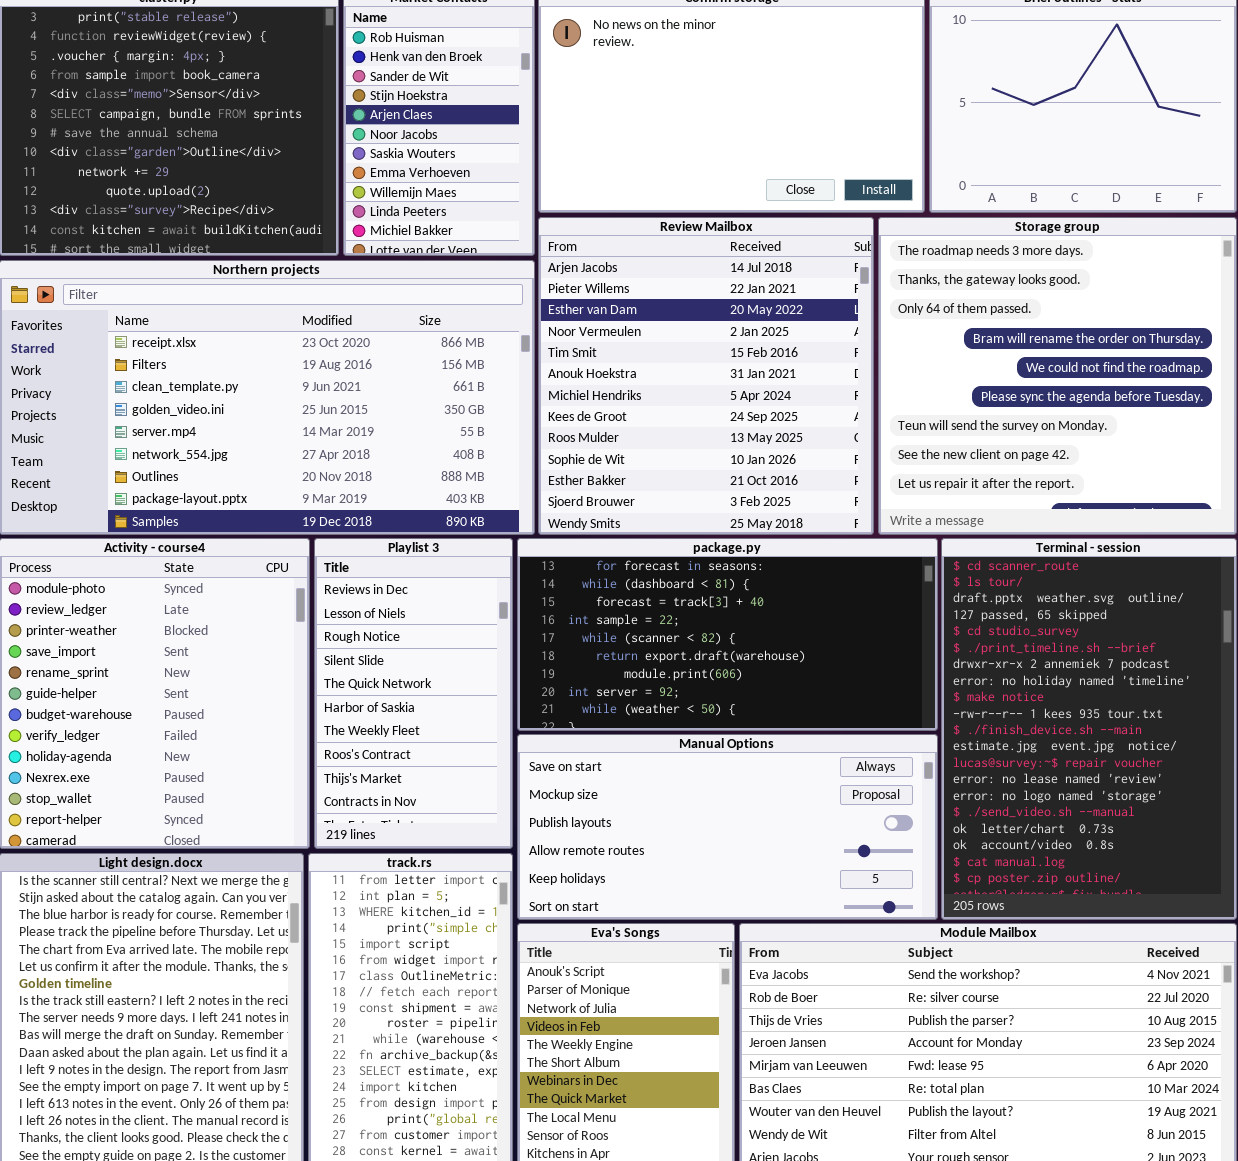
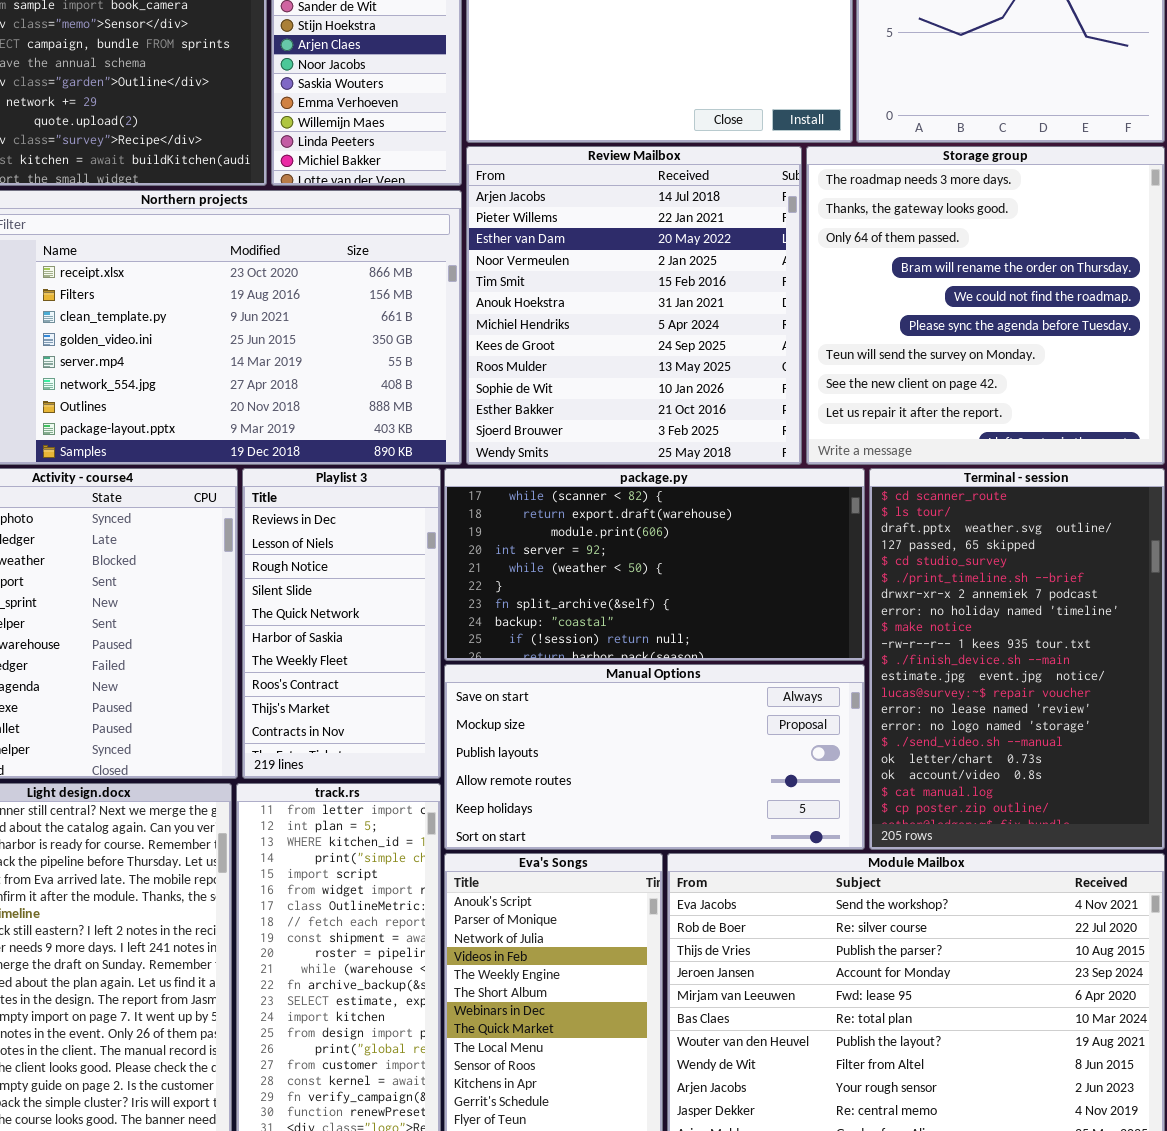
package.py: [517,538,938,731] -> [444,468,865,661], scrolled down 4 rows

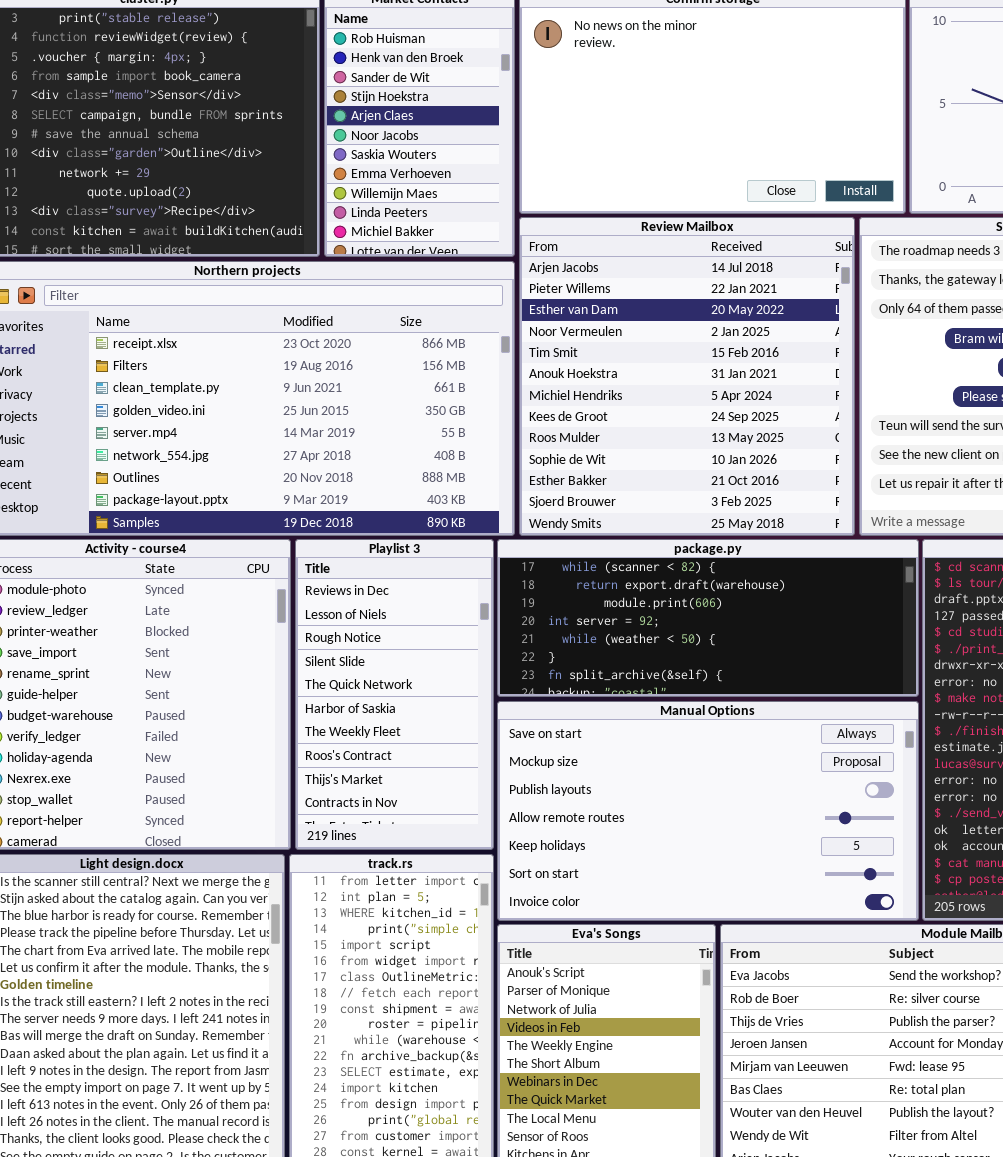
package.py: [444,468,865,661] -> [497,539,919,697], resized
Manual Options: [444,664,865,850] -> [497,701,919,921], resized

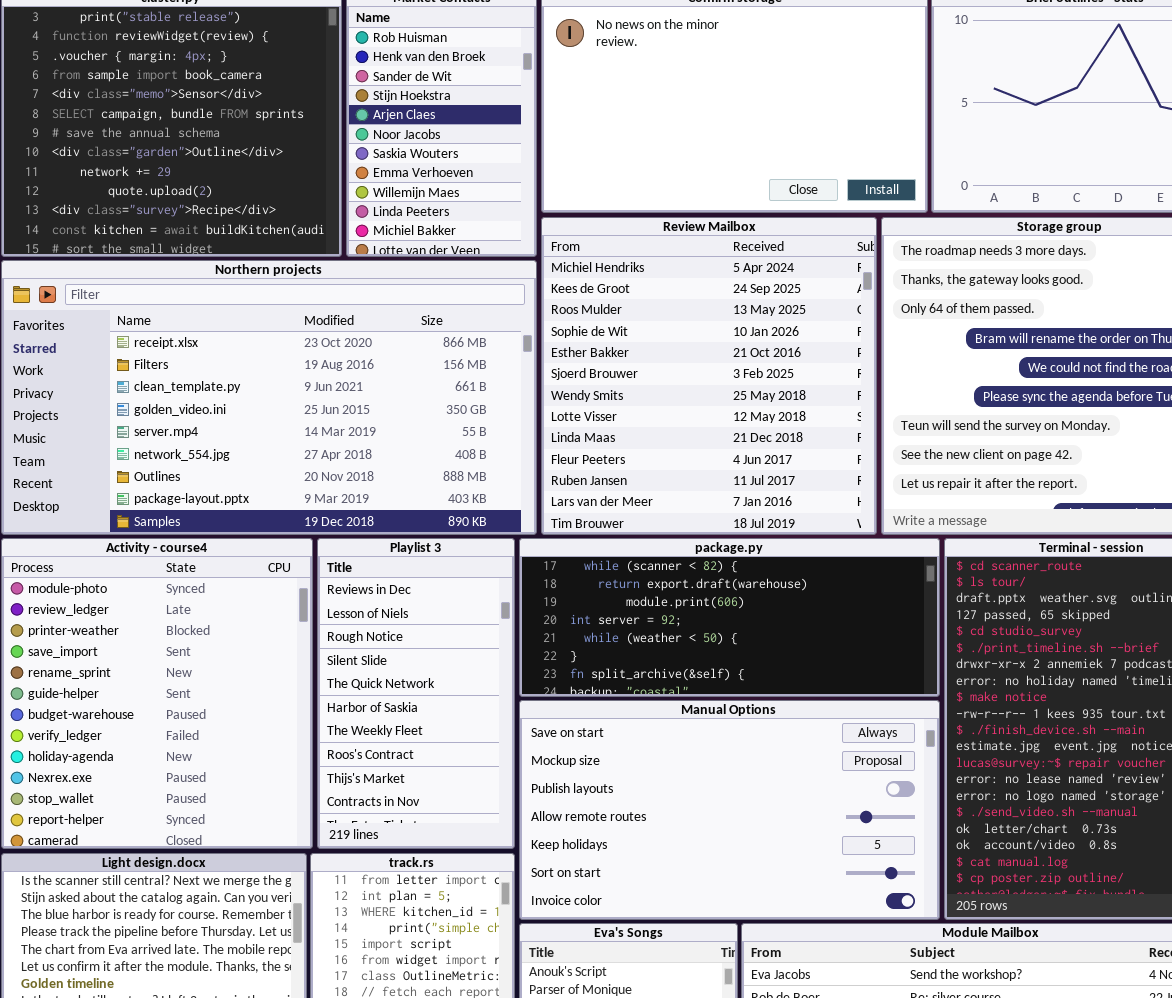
Review Mailbox: [519,217,855,536] -> [541,217,877,535], scrolled down 6 rows

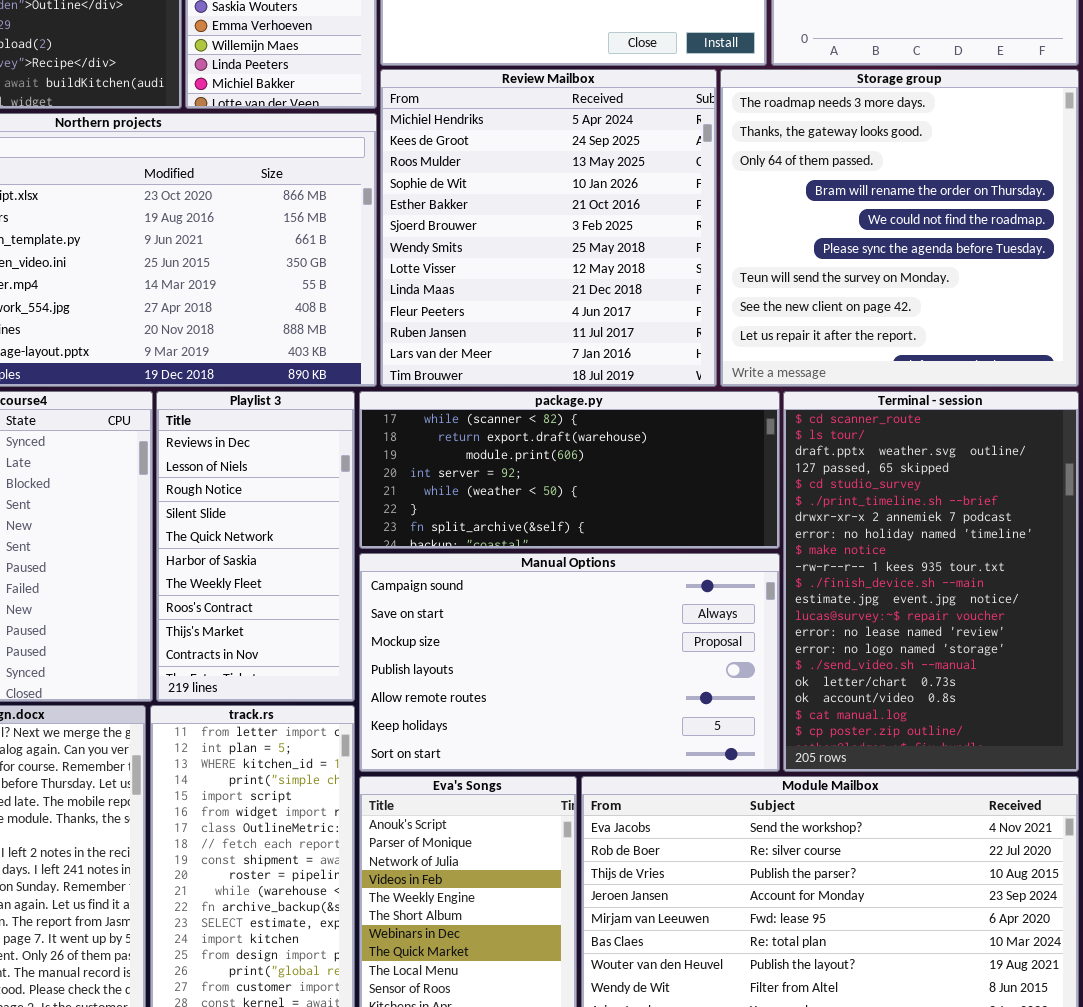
Manual Options: [519,700,940,920] -> [359,553,780,772], scrolled up 1 row

